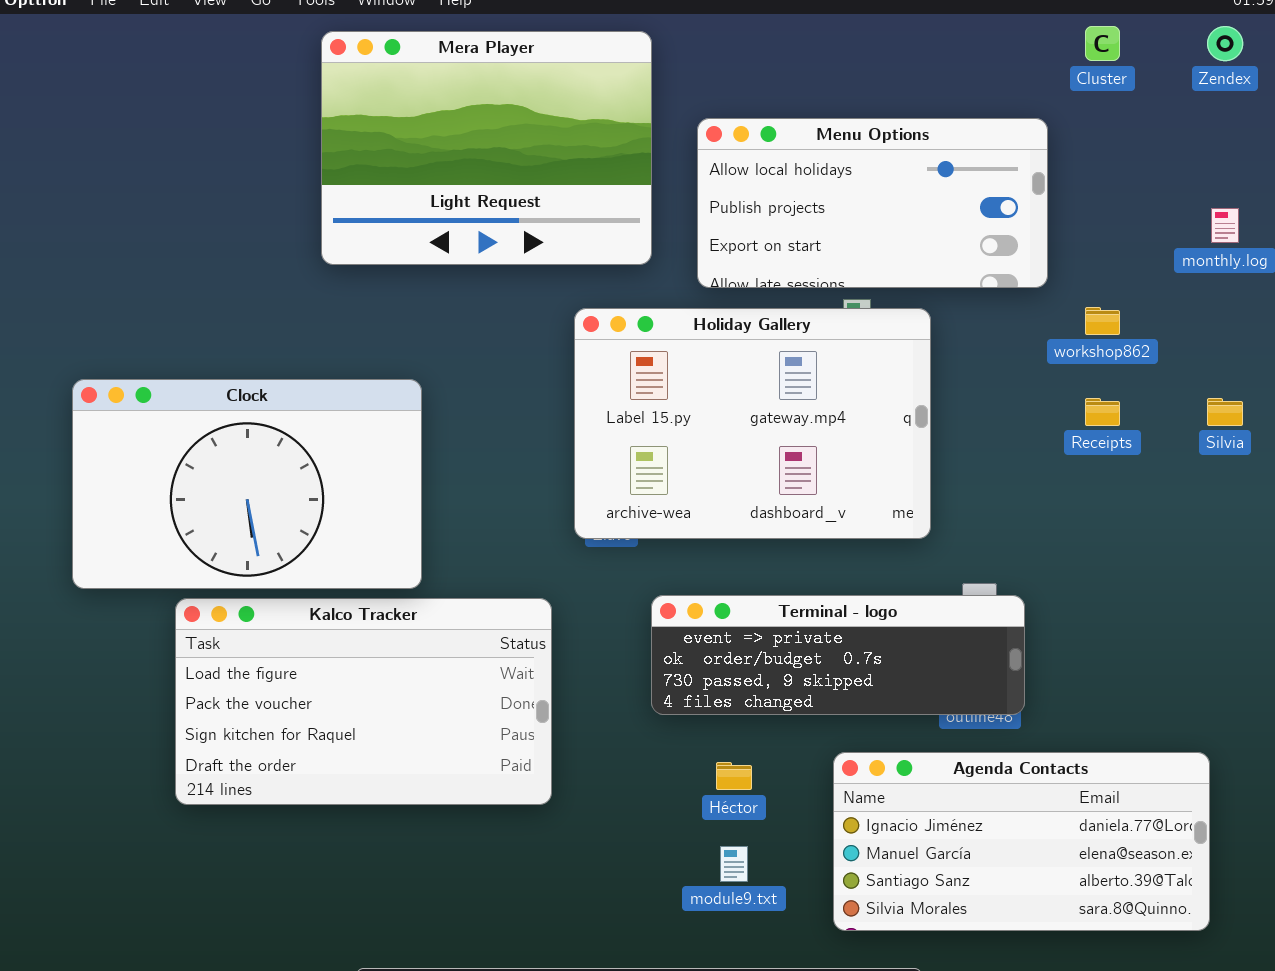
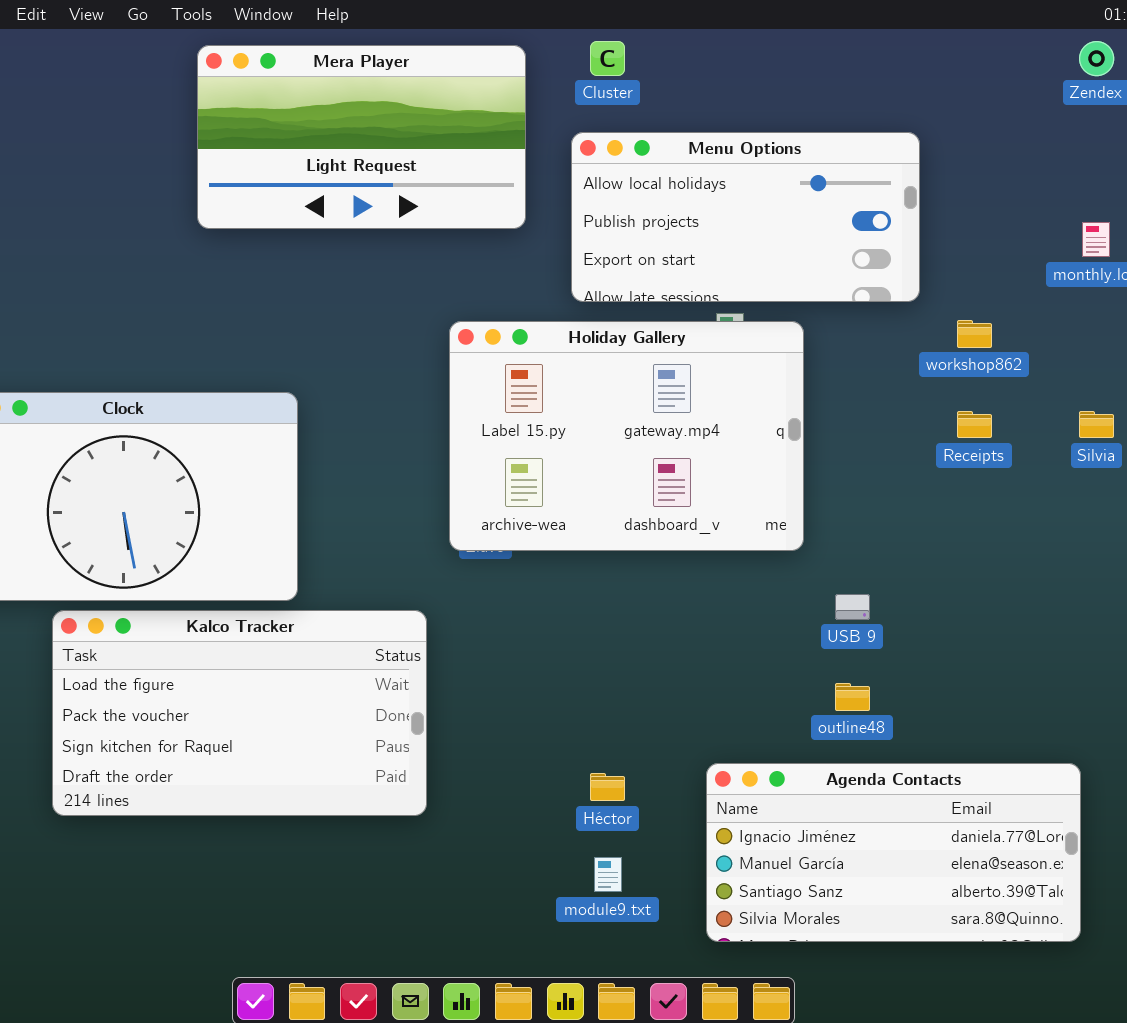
Cluster: [1085,26,1120,61] -> [590,41,625,76], moved
Mera Player: [321,31,652,265] -> [197,45,526,229], resized
Terminal - logo: [651,595,1025,715] -> none, closed

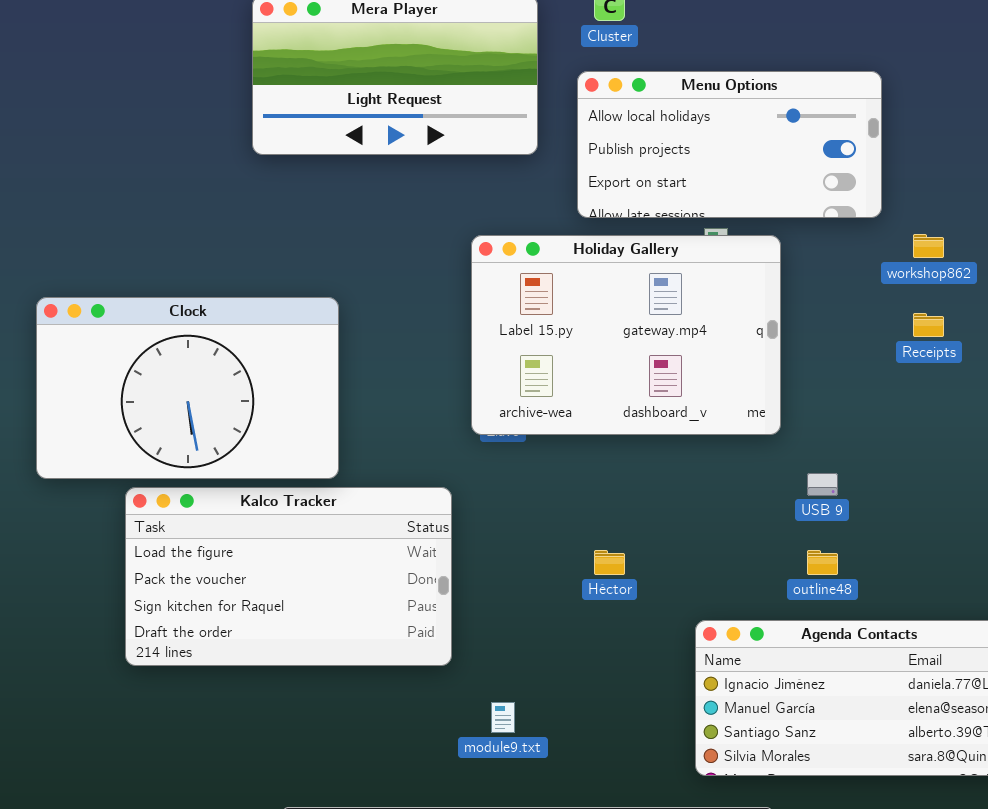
Héctor: [590,773,625,801] -> [594,550,625,575], moved
module9.txt: [594,857,622,892] -> [491,702,515,733], moved

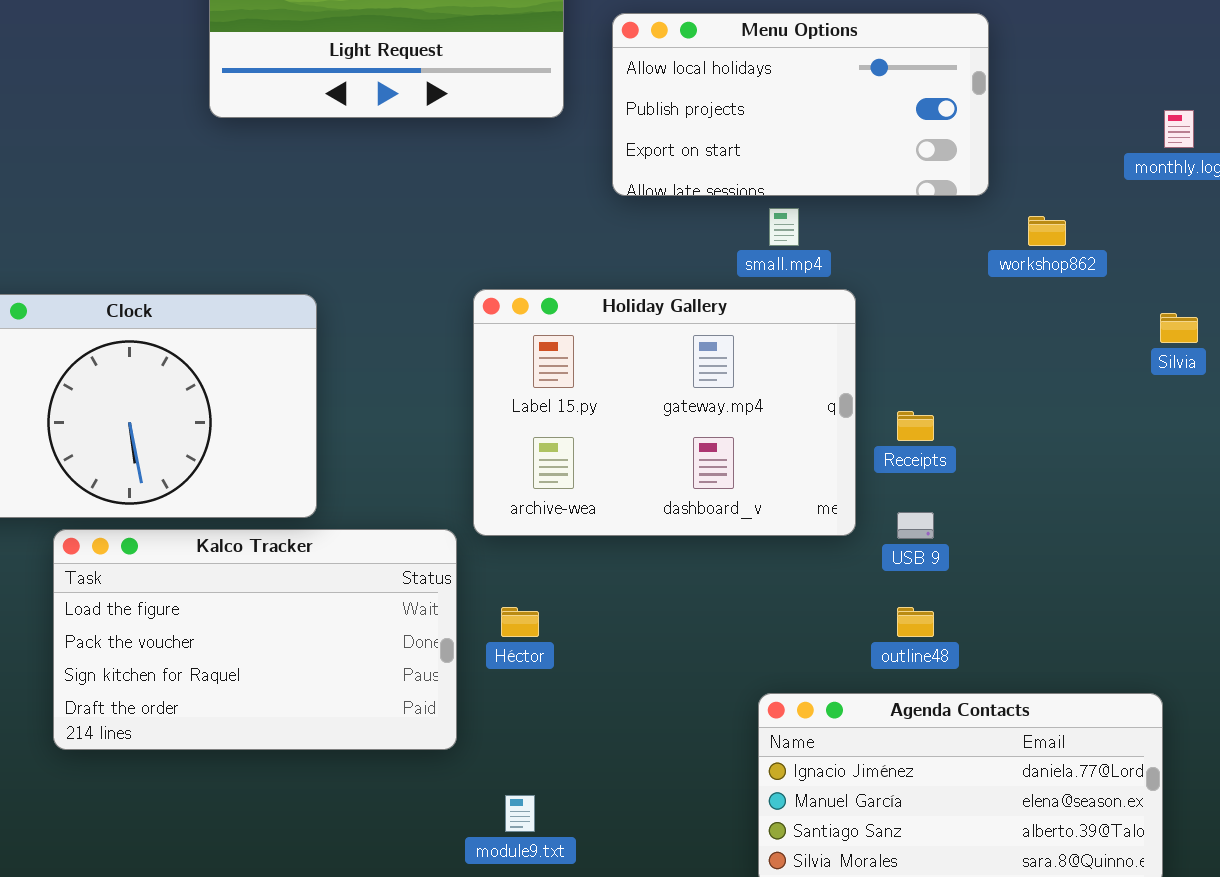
Holiday Gallery: [471,235,781,435] -> [473,289,856,536], moved
Receipts: [913,313,944,337] -> [897,411,934,441], moved
Héctor: [594,550,625,575] -> [501,607,539,637], moved

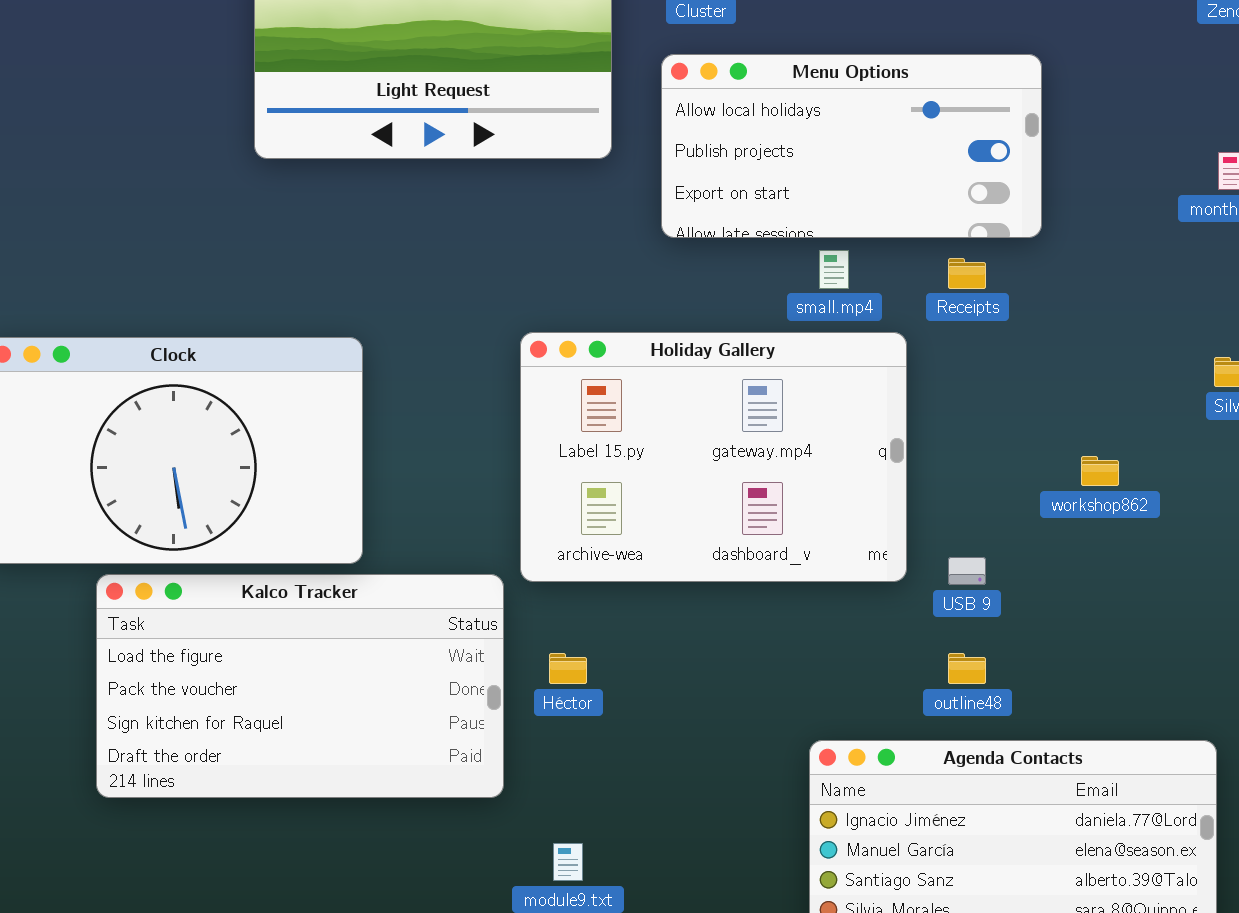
workshop862: [1028,216,1066,246] -> [1081,456,1119,486], moved
Receipts: [897,411,934,441] -> [948,258,986,289], moved

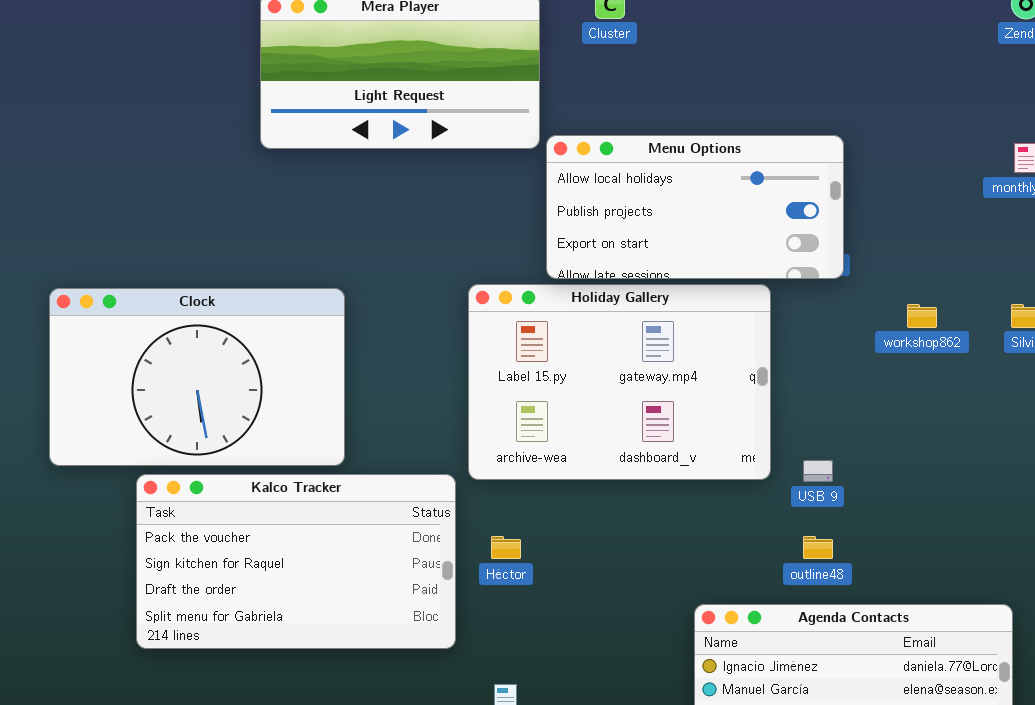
Menu Options: [661,54,1042,238] -> [546,135,844,279], moved
workshop862: [1081,456,1119,486] -> [907,304,937,328], moved
Kalco Tracker: [96,574,504,798] -> [136,474,456,649], scrolled down 1 row

